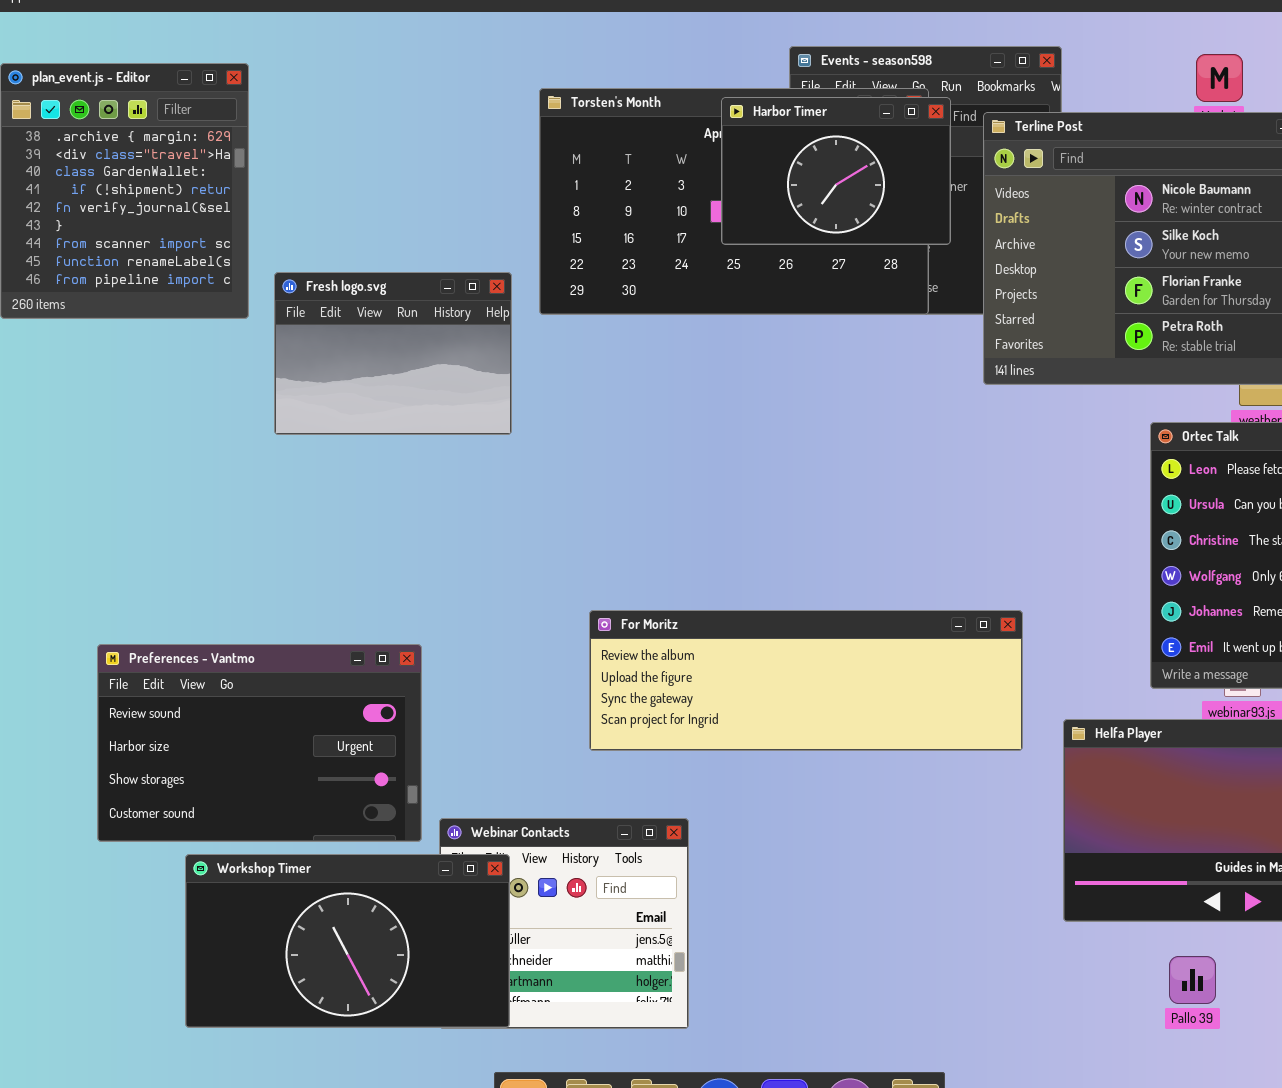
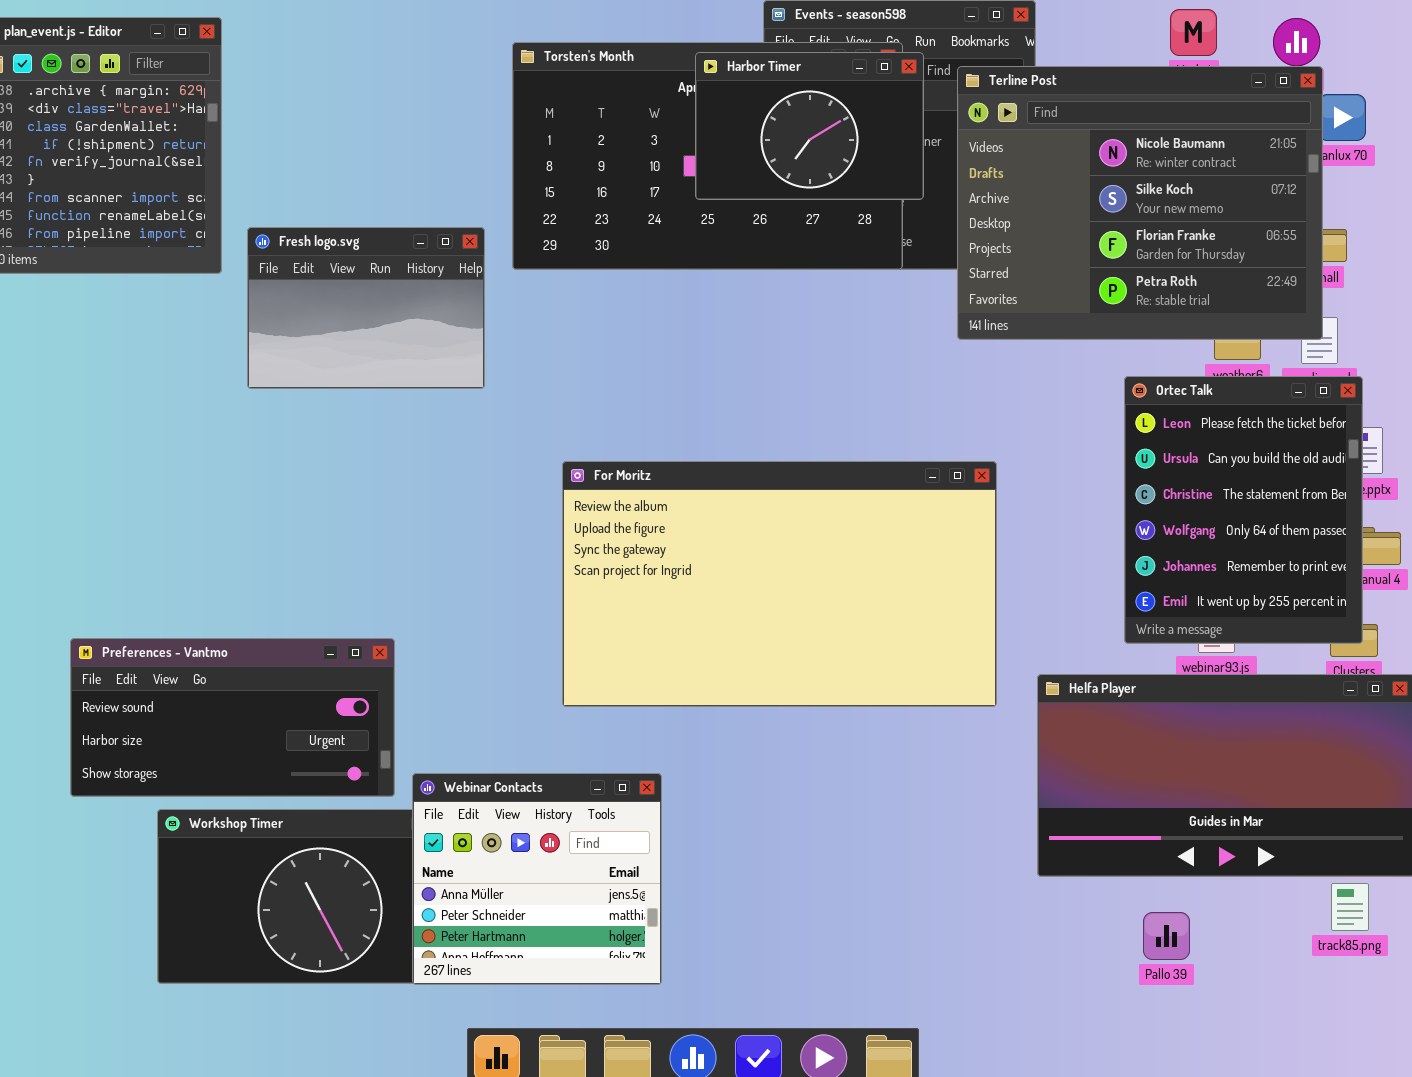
For Moritz: [589,610,1023,751] -> [562,461,997,707], resized
Preferences - Vantmo: [97,644,422,842] -> [70,638,395,797], resized
Webinar Contacts: [439,818,689,1029] -> [412,773,662,985], raised

